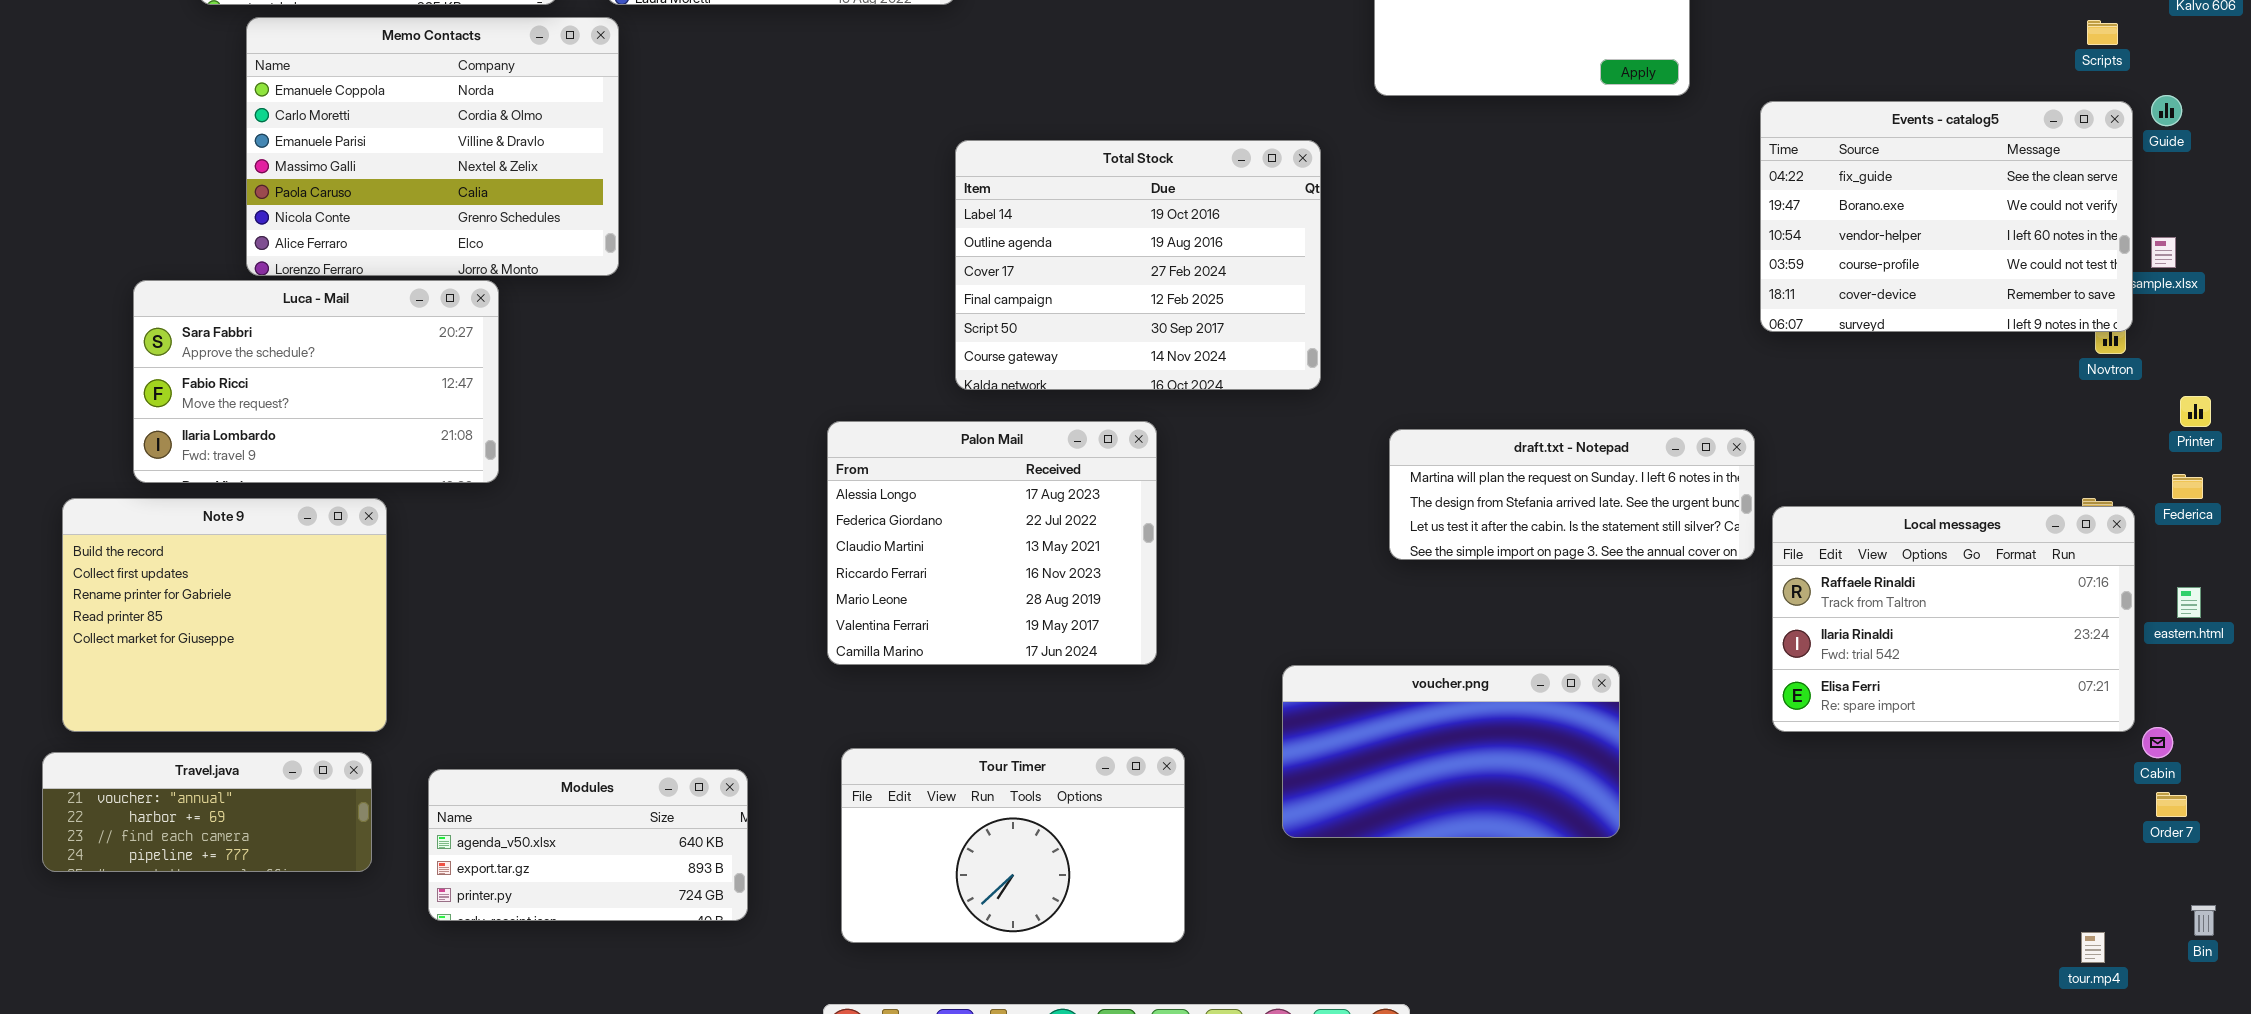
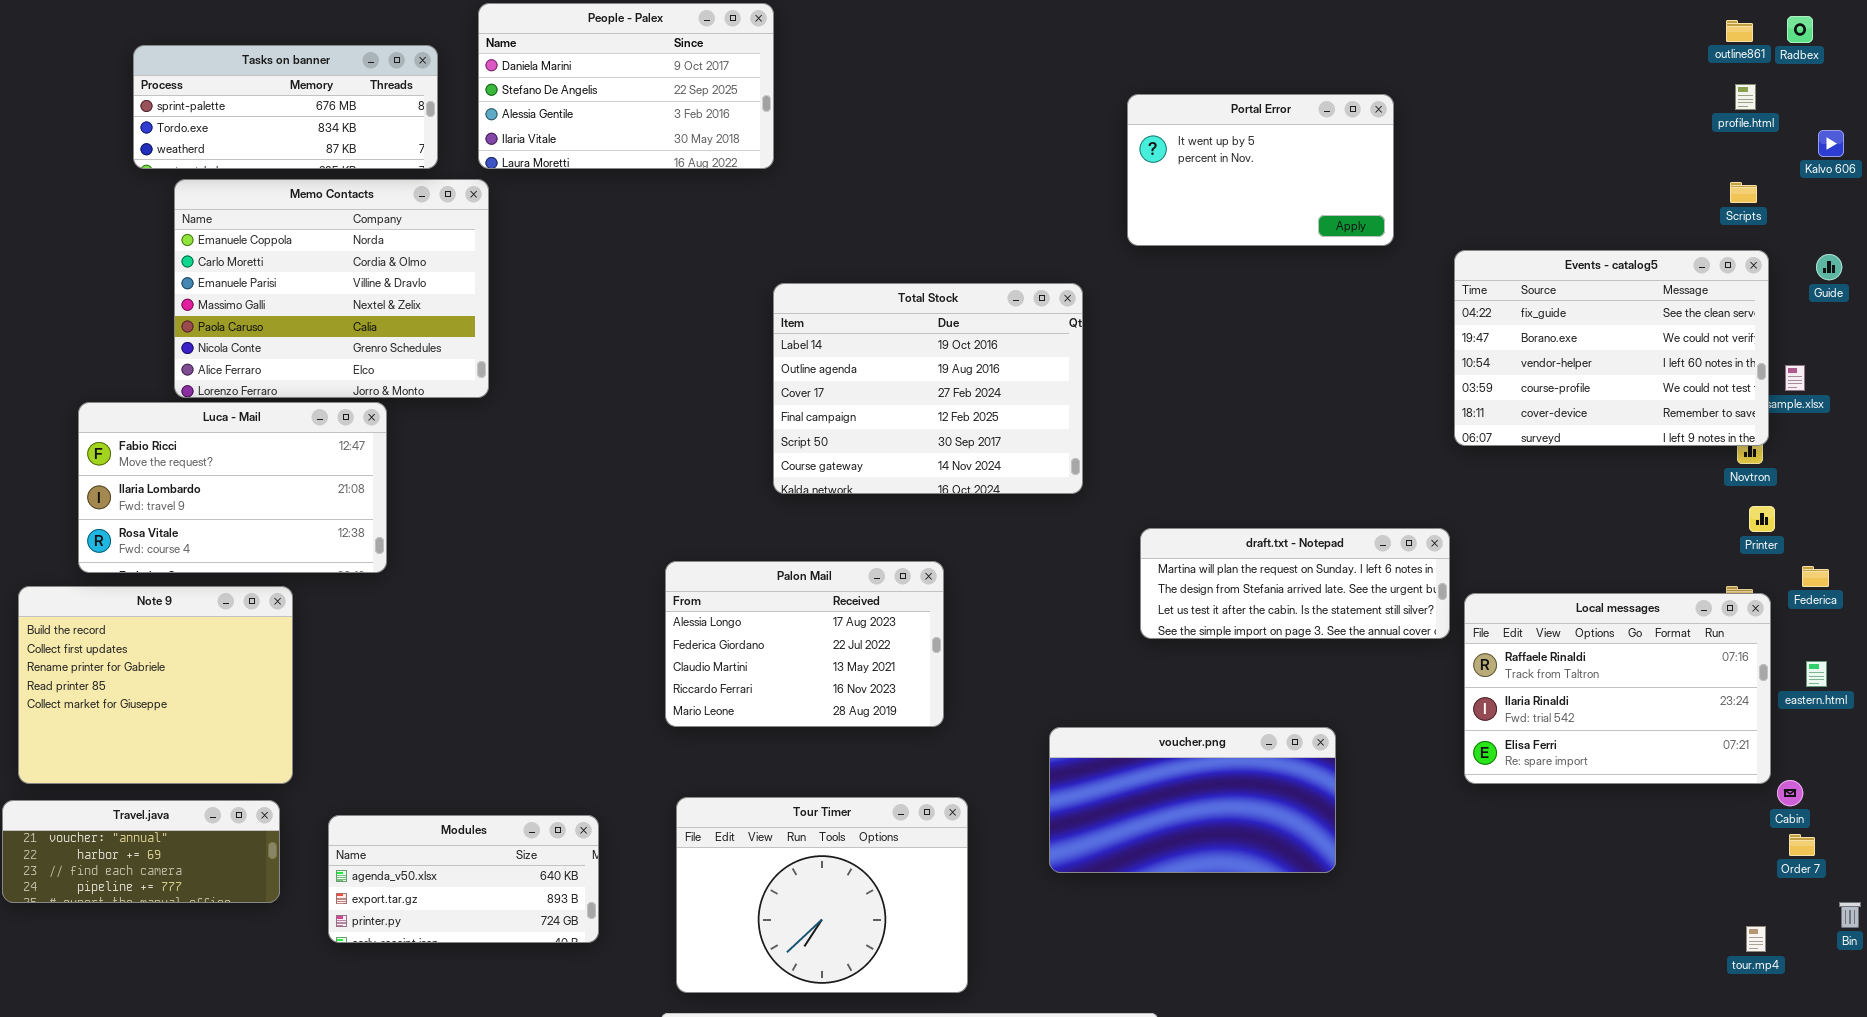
Guide: [2151,95,2182,126] -> [1816,254,1842,280], moved
Luca - Mail: [133,280,499,483] -> [78,402,387,573], scrolled down 1 row
Printer: [2180,396,2211,427] -> [1749,506,1775,532], moved
Palon Mail: [827,421,1157,665] -> [665,561,944,727], resized
Tour Timer: [841,748,1185,943] -> [676,797,968,993], resized
Bin: [2191,905,2216,936] -> [1839,902,1861,928], moved
tour.mp4: [2081,932,2105,963] -> [1746,926,1766,952], moved

